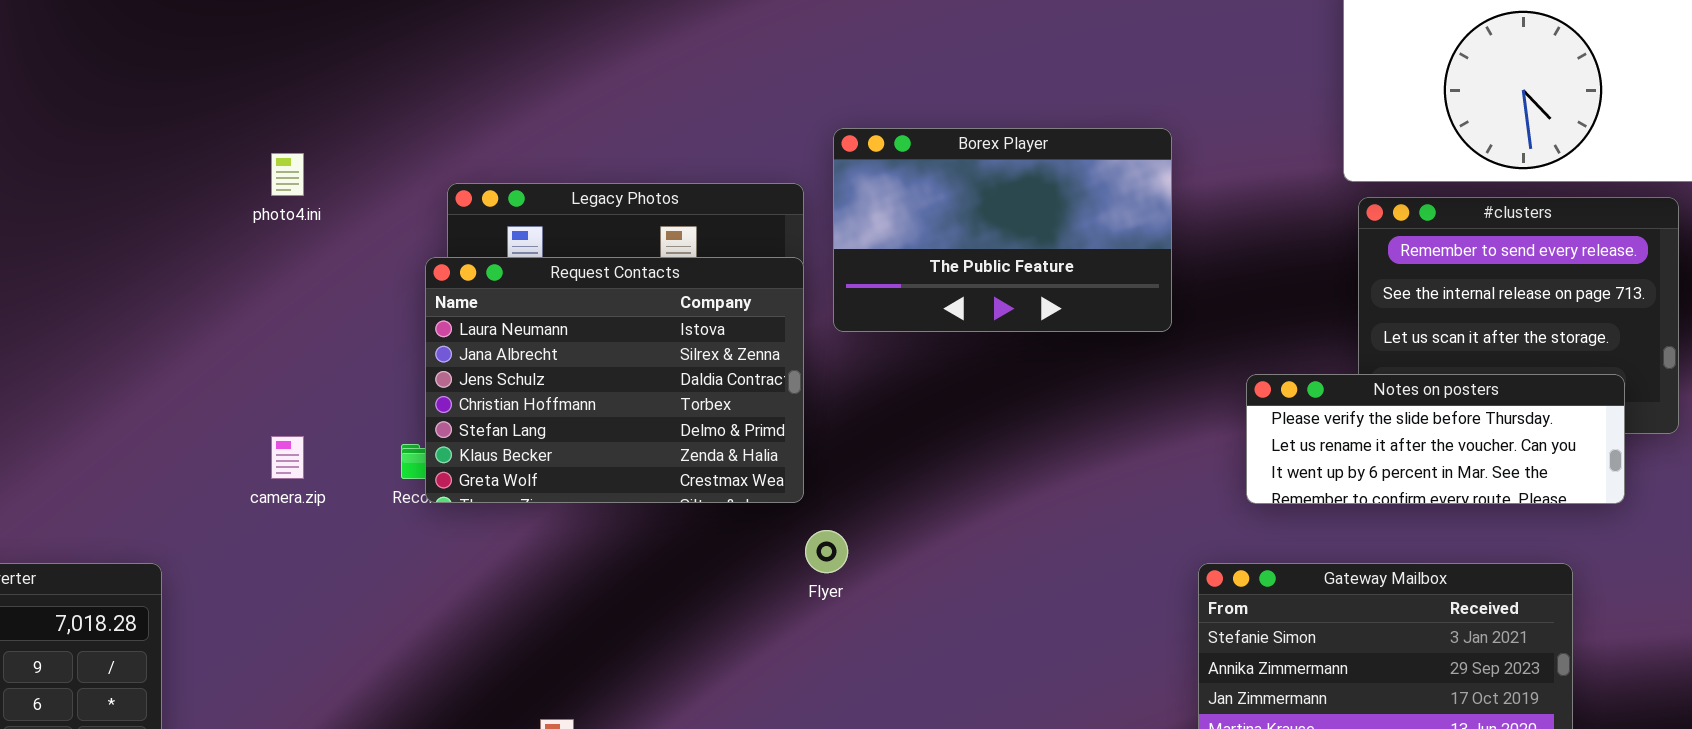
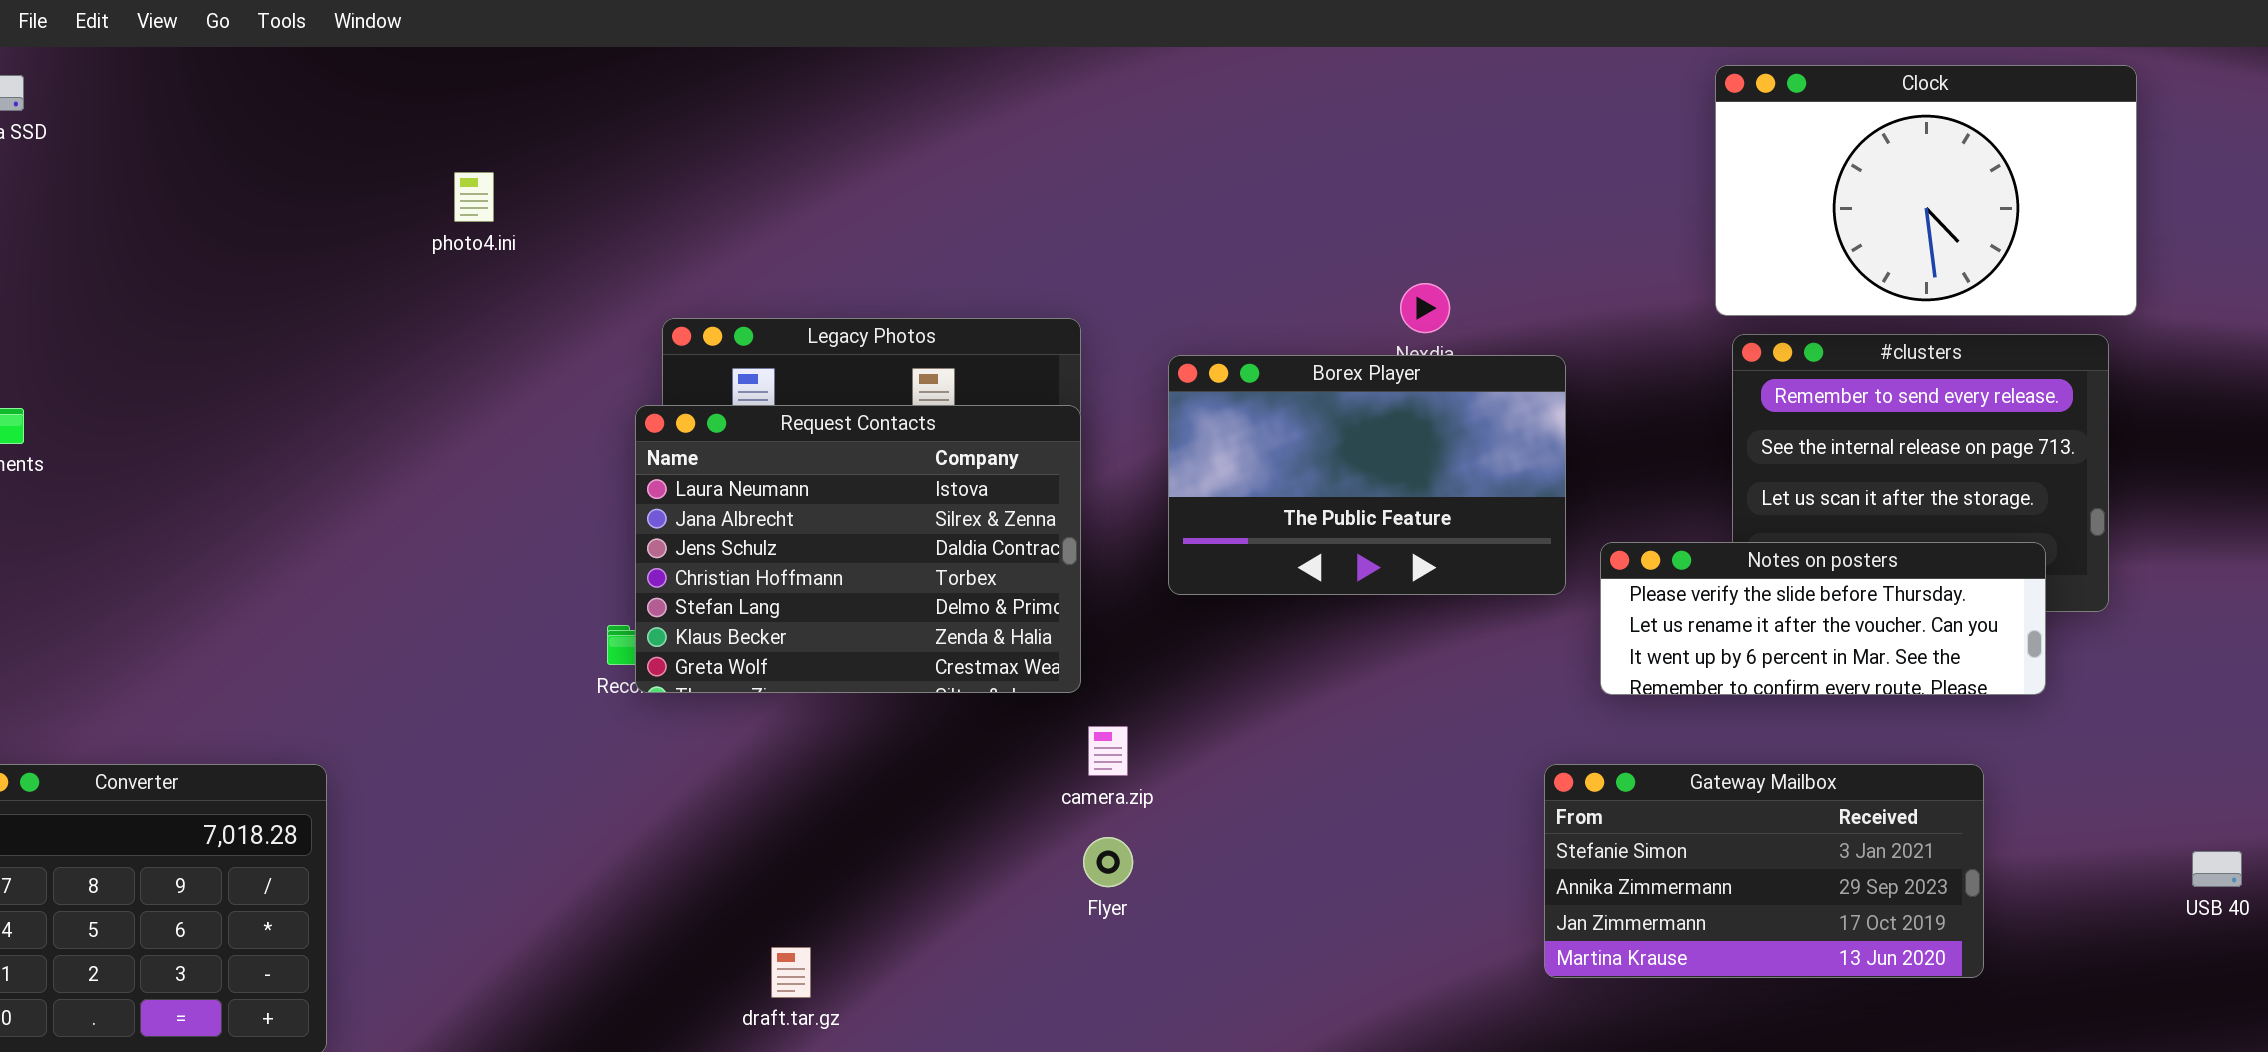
Borex Player: [833,128,1172,332] -> [1168,355,1566,595], moved
photo4.ini: [271,153,304,196] -> [454,172,494,222], moved
camera.zip: [271,436,304,479] -> [1088,726,1128,776], moved
Flyer: [805,530,848,573] -> [1083,837,1133,887], moved

